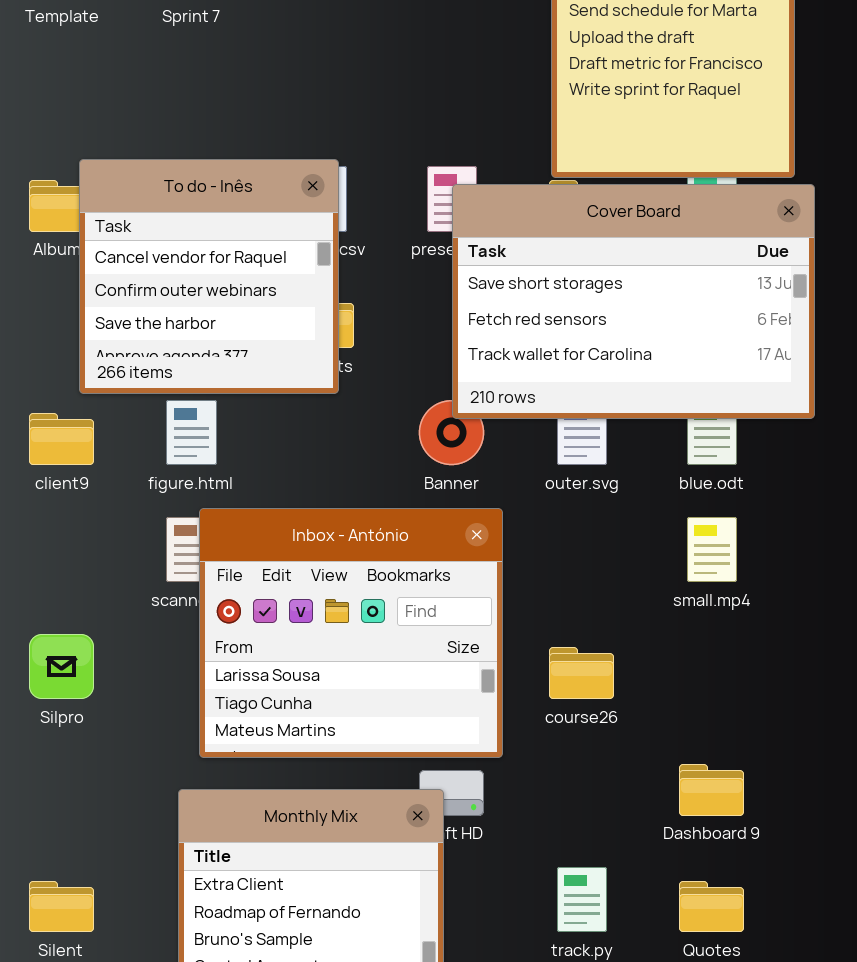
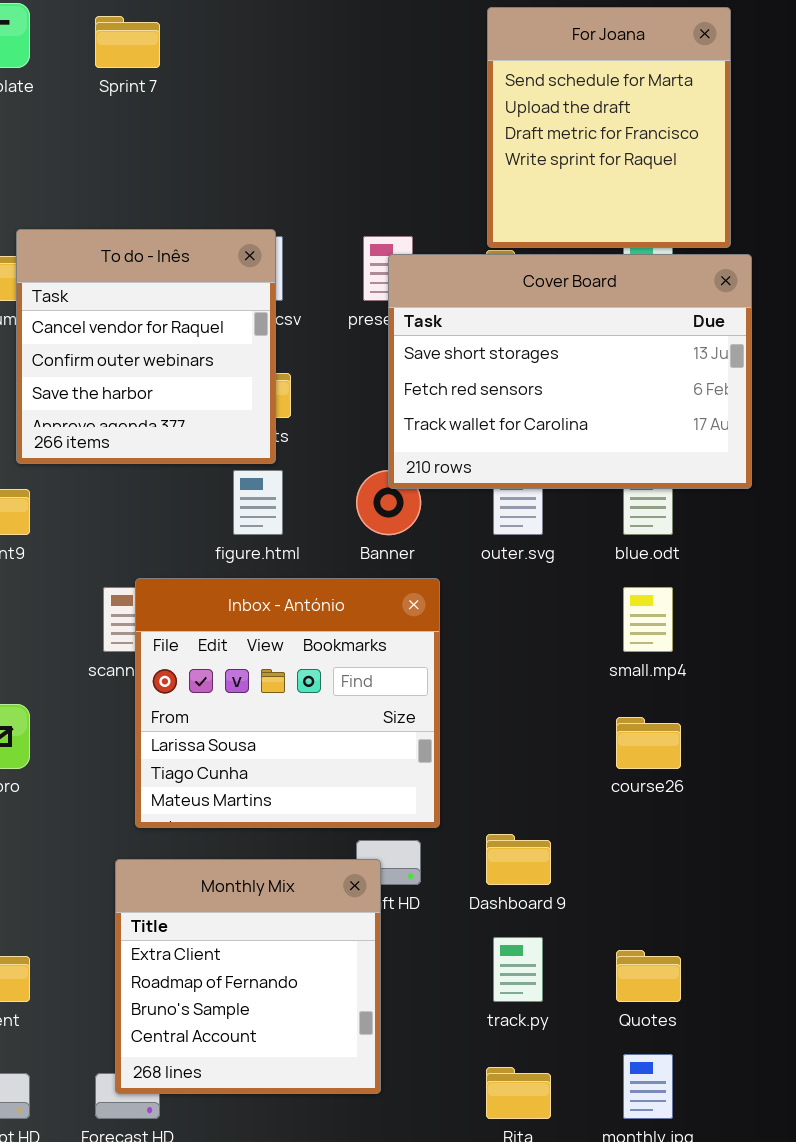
figure.html: [166,400,217,465] -> [233,470,283,535], moved
course26: [549,647,614,699] -> [616,717,681,769], moved
Dashboard 9: [679,764,744,816] -> [486,834,551,885], moved

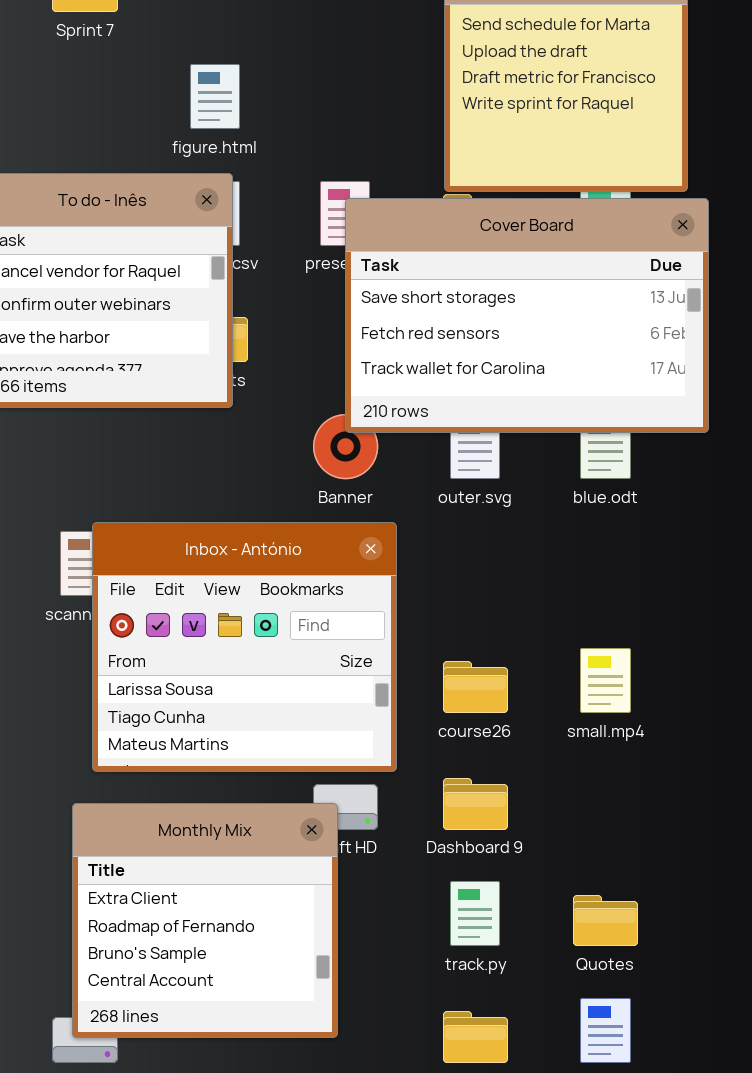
figure.html: [233,470,283,535] -> [190,64,240,129], moved
small.mp4: [623,587,673,652] -> [580,648,631,713], moved
course26: [616,717,681,769] -> [443,661,508,713], moved

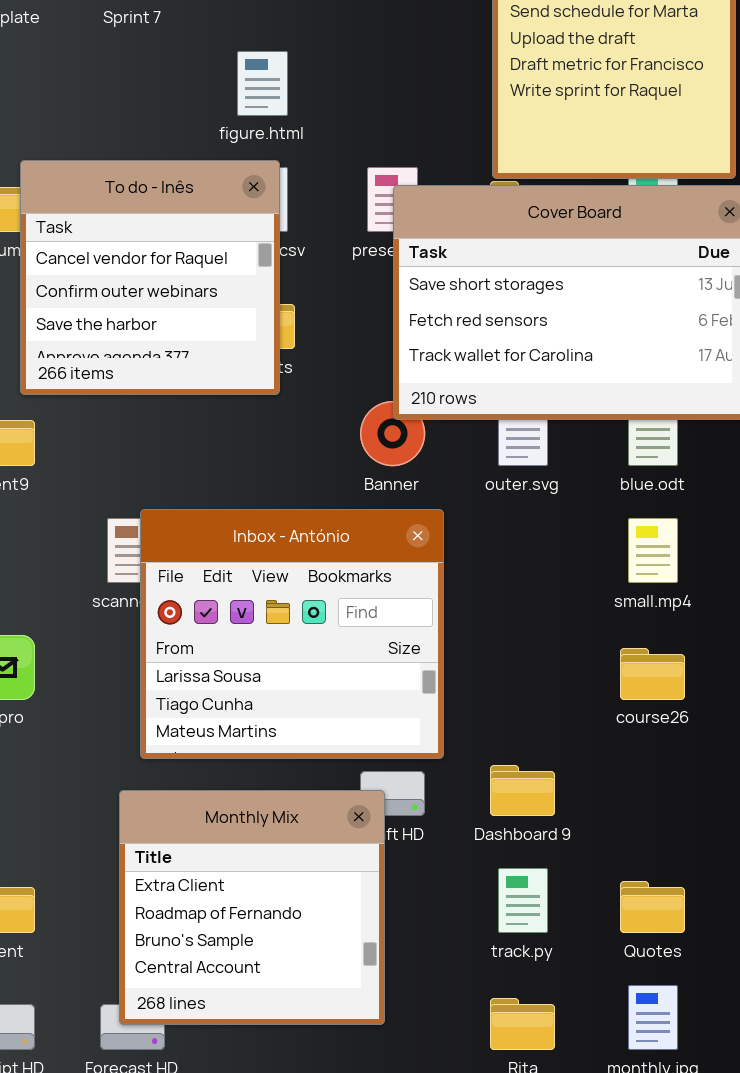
small.mp4: [580,648,631,713] -> [628,518,678,583], moved
course26: [443,661,508,713] -> [620,648,685,700], moved

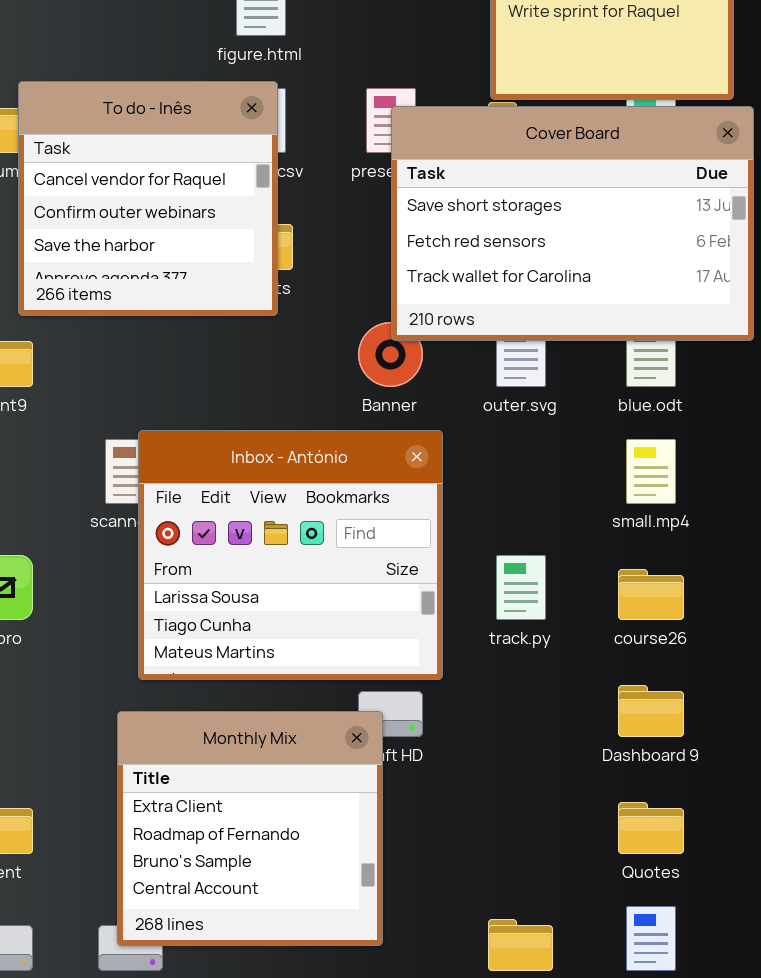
Dashboard 9: [490,765,555,816] -> [618,685,684,737], moved
track.py: [498,868,548,933] -> [496,555,546,620], moved

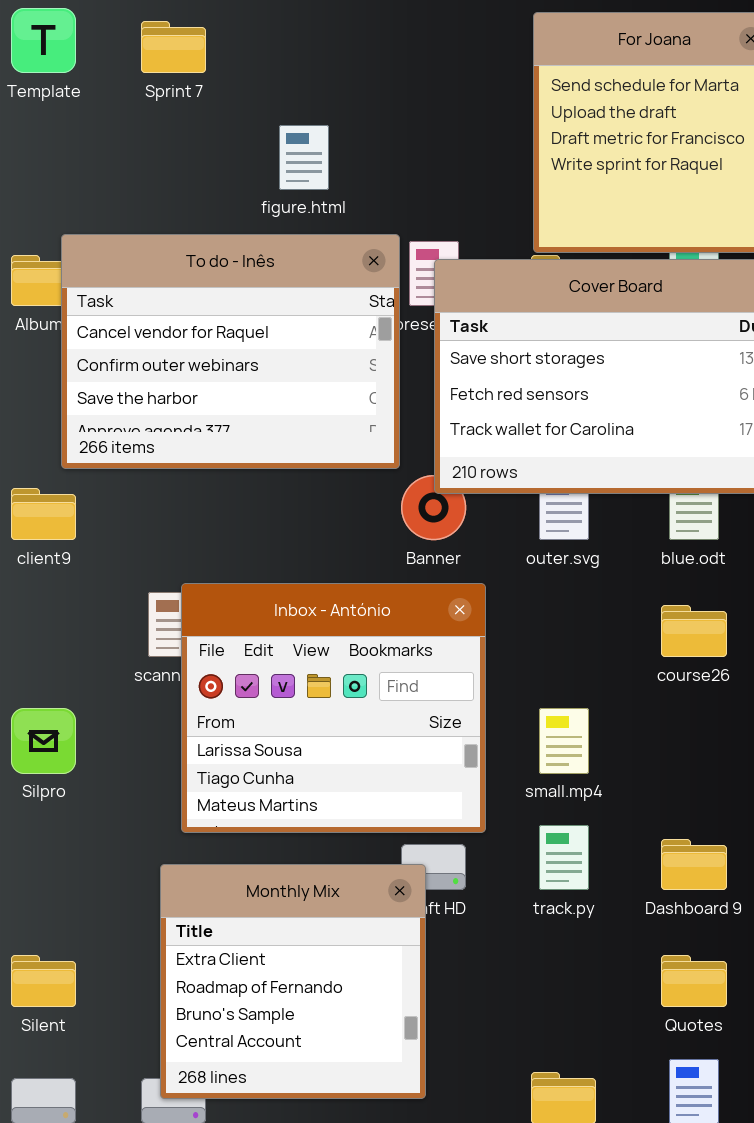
To do - Inês: [18,81,278,316] -> [61,234,400,469], resized
small.mp4: [626,439,676,504] -> [539,708,589,774], moved
track.py: [496,555,546,620] -> [539,825,589,890], moved
course26: [618,569,684,620] -> [661,605,727,657], moved

